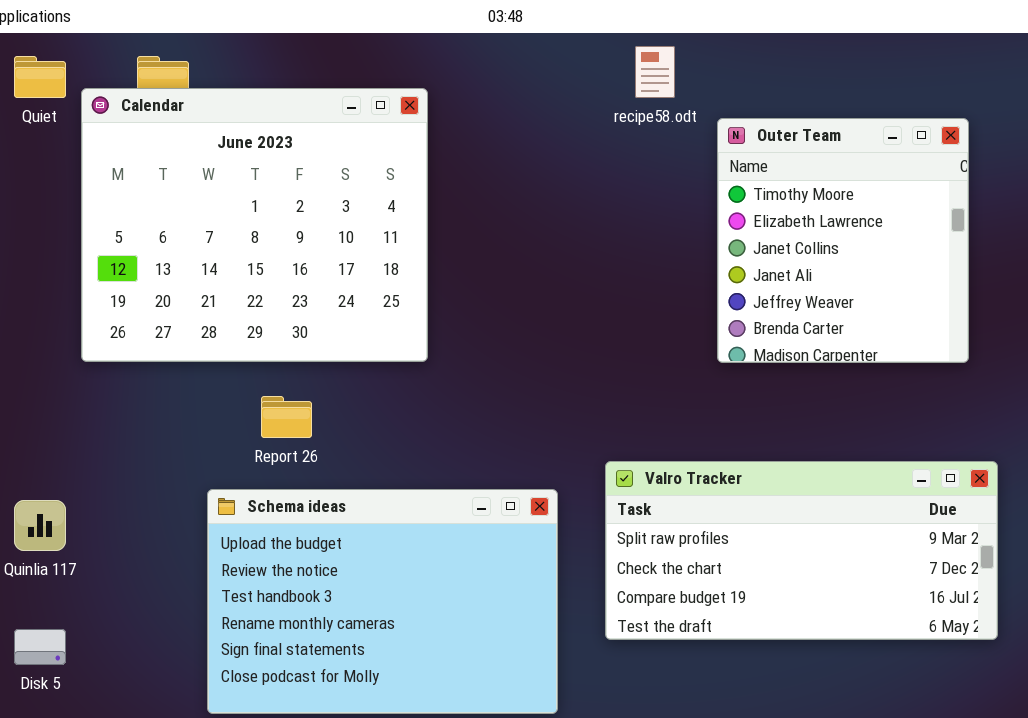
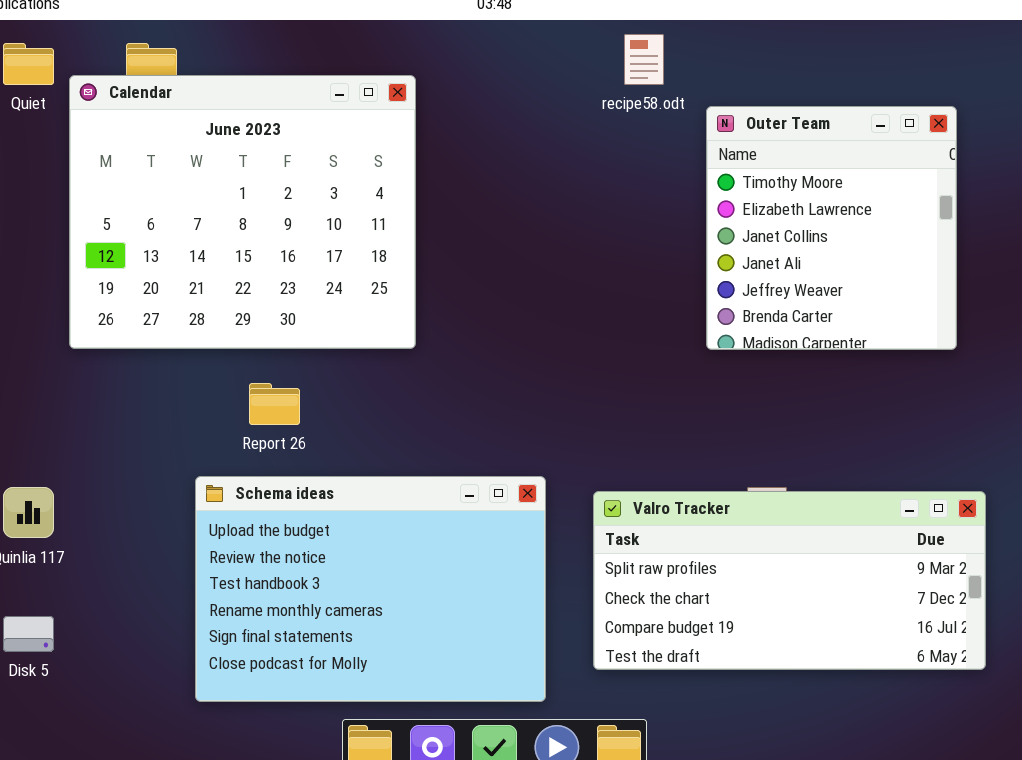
Valro Tracker: [605,461,998,640] -> [593,491,986,670], moved

